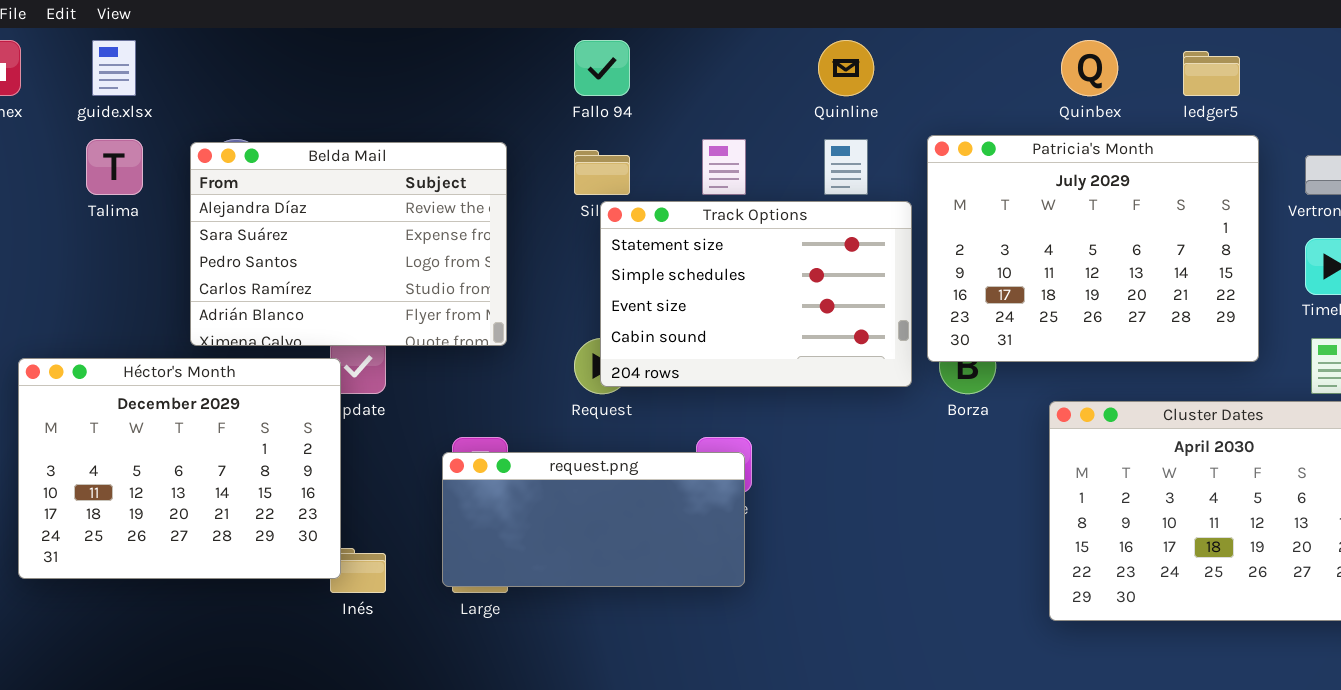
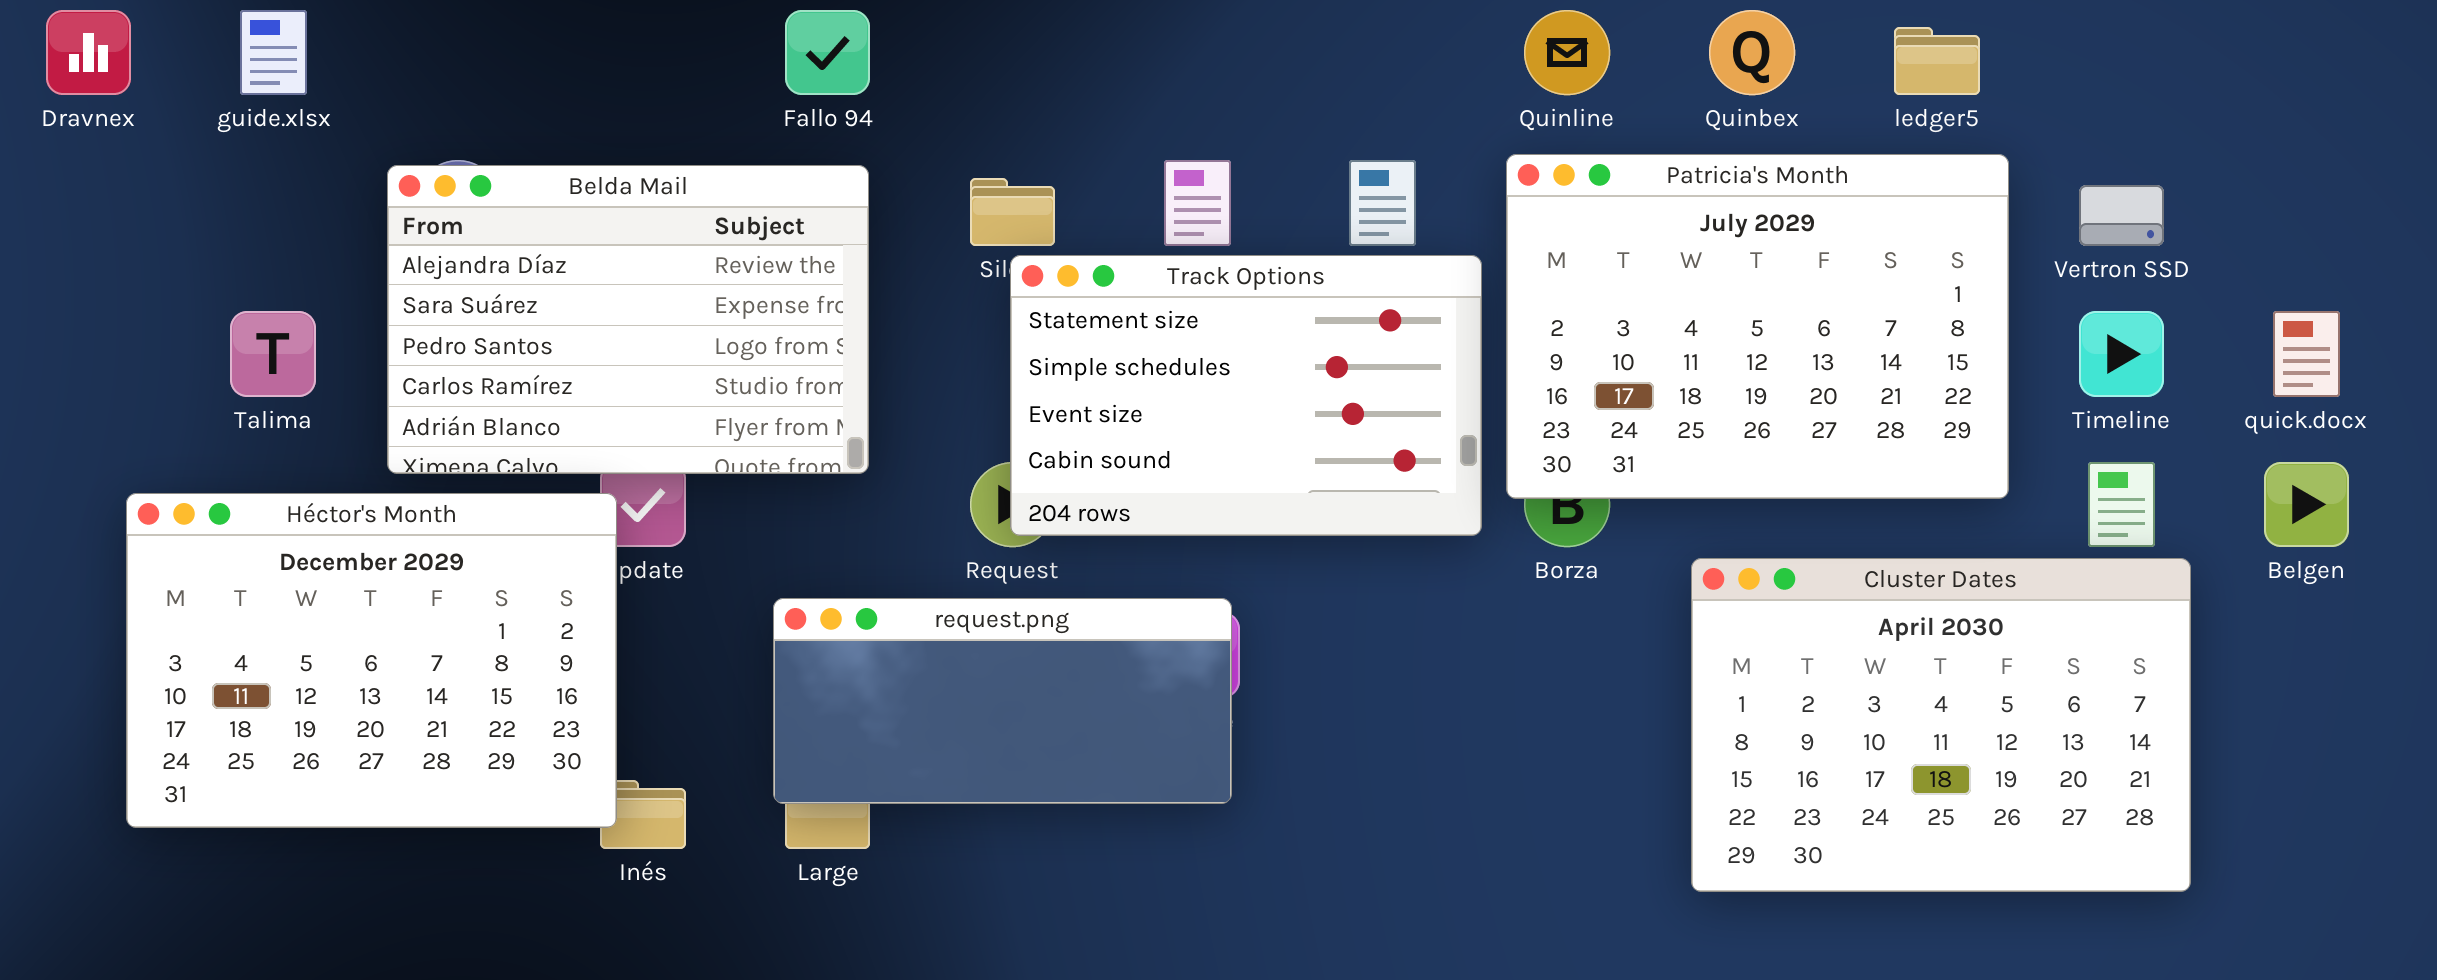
Fallo 94: [574,40,630,96] -> [785,10,870,95], moved
Quinline: [818,40,874,96] -> [1524,10,1610,95], moved
Talima: [86,139,143,195] -> [230,311,316,397], moved
request.png: [442,452,745,587] -> [773,598,1232,804], moved

